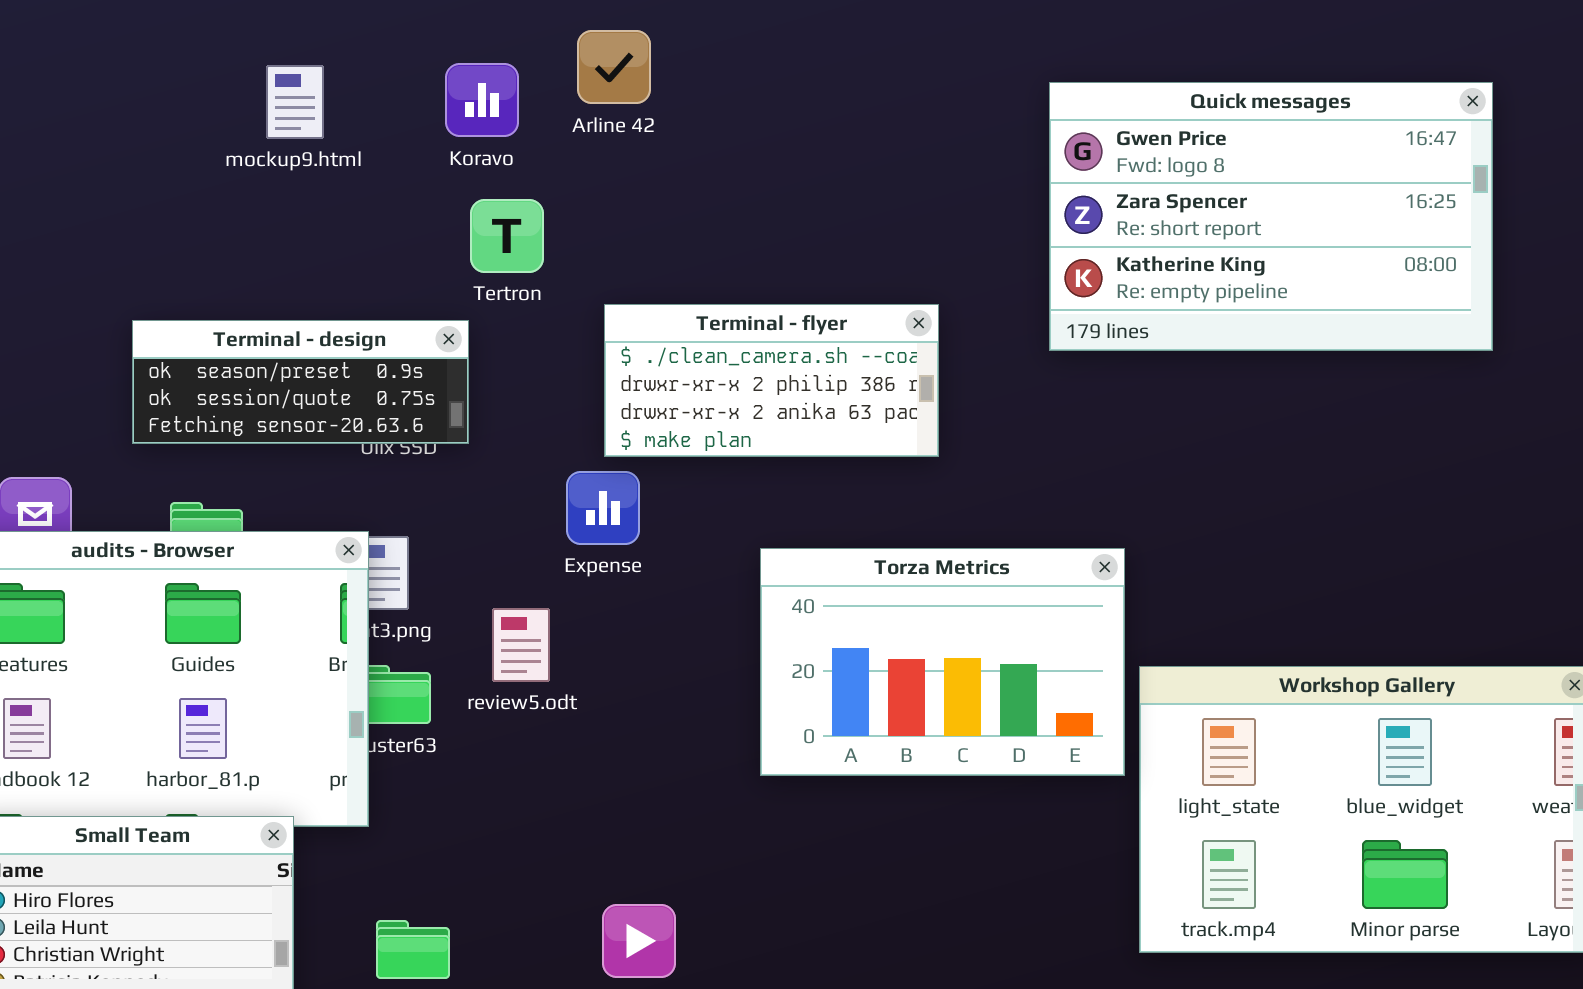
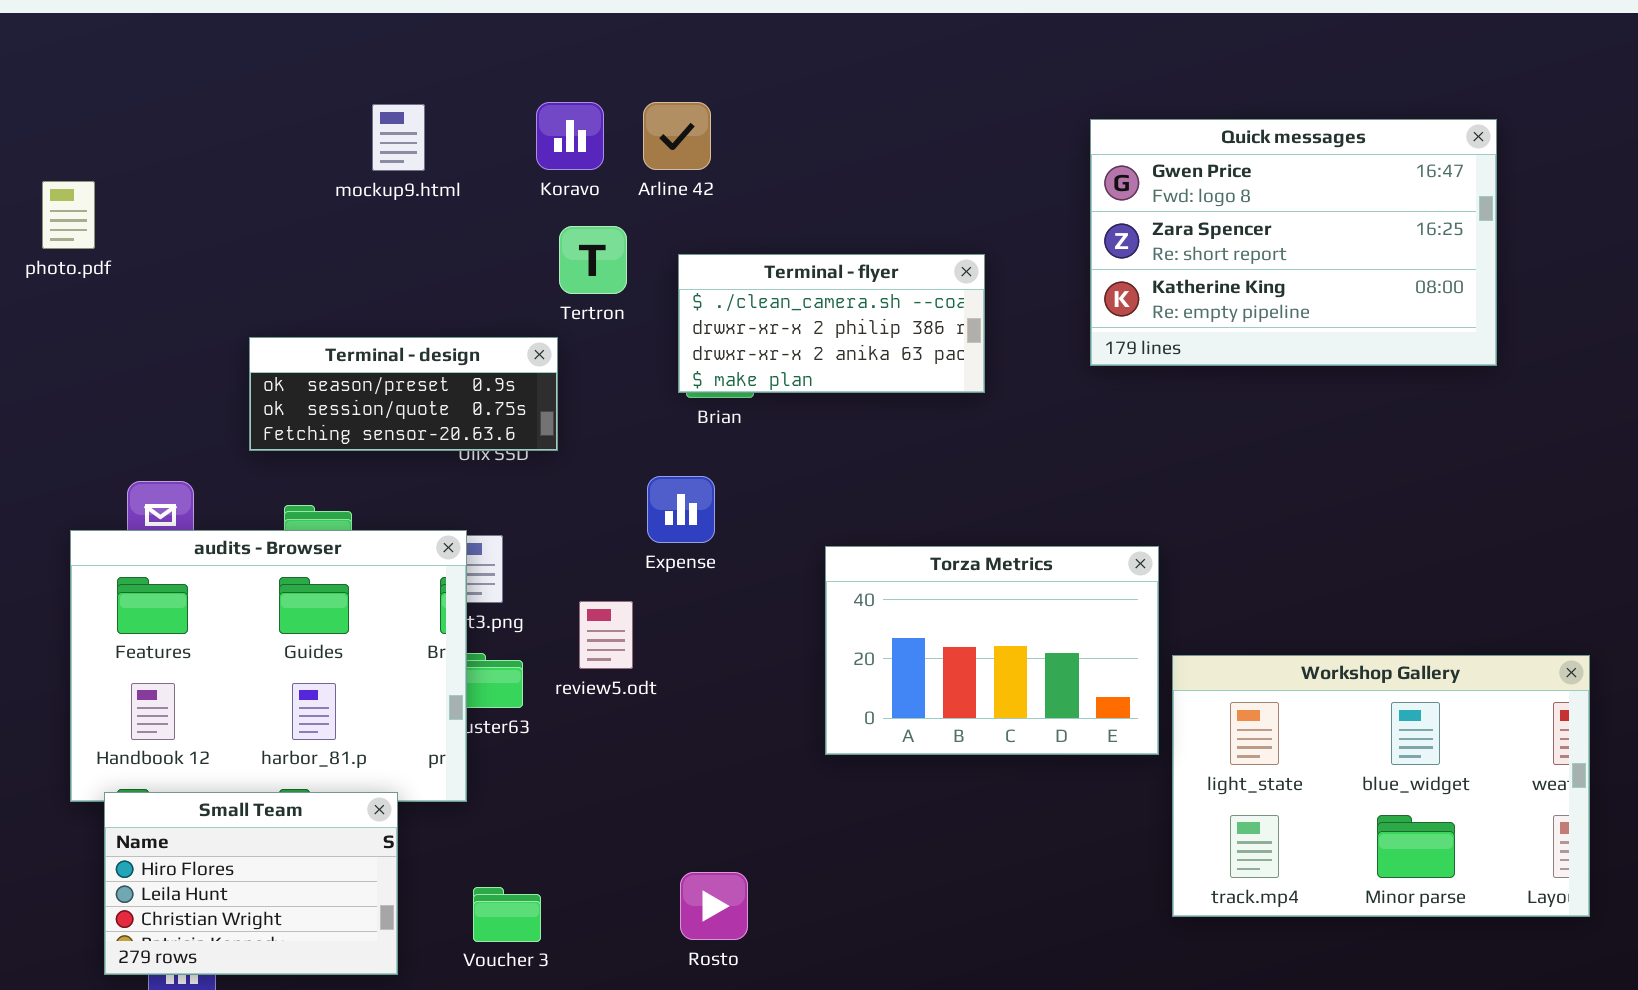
Arline 42: [577,30,651,104] -> [643,102,711,170], moved
Terminal - flyer: [604,304,939,457] -> [678,254,985,393], moved

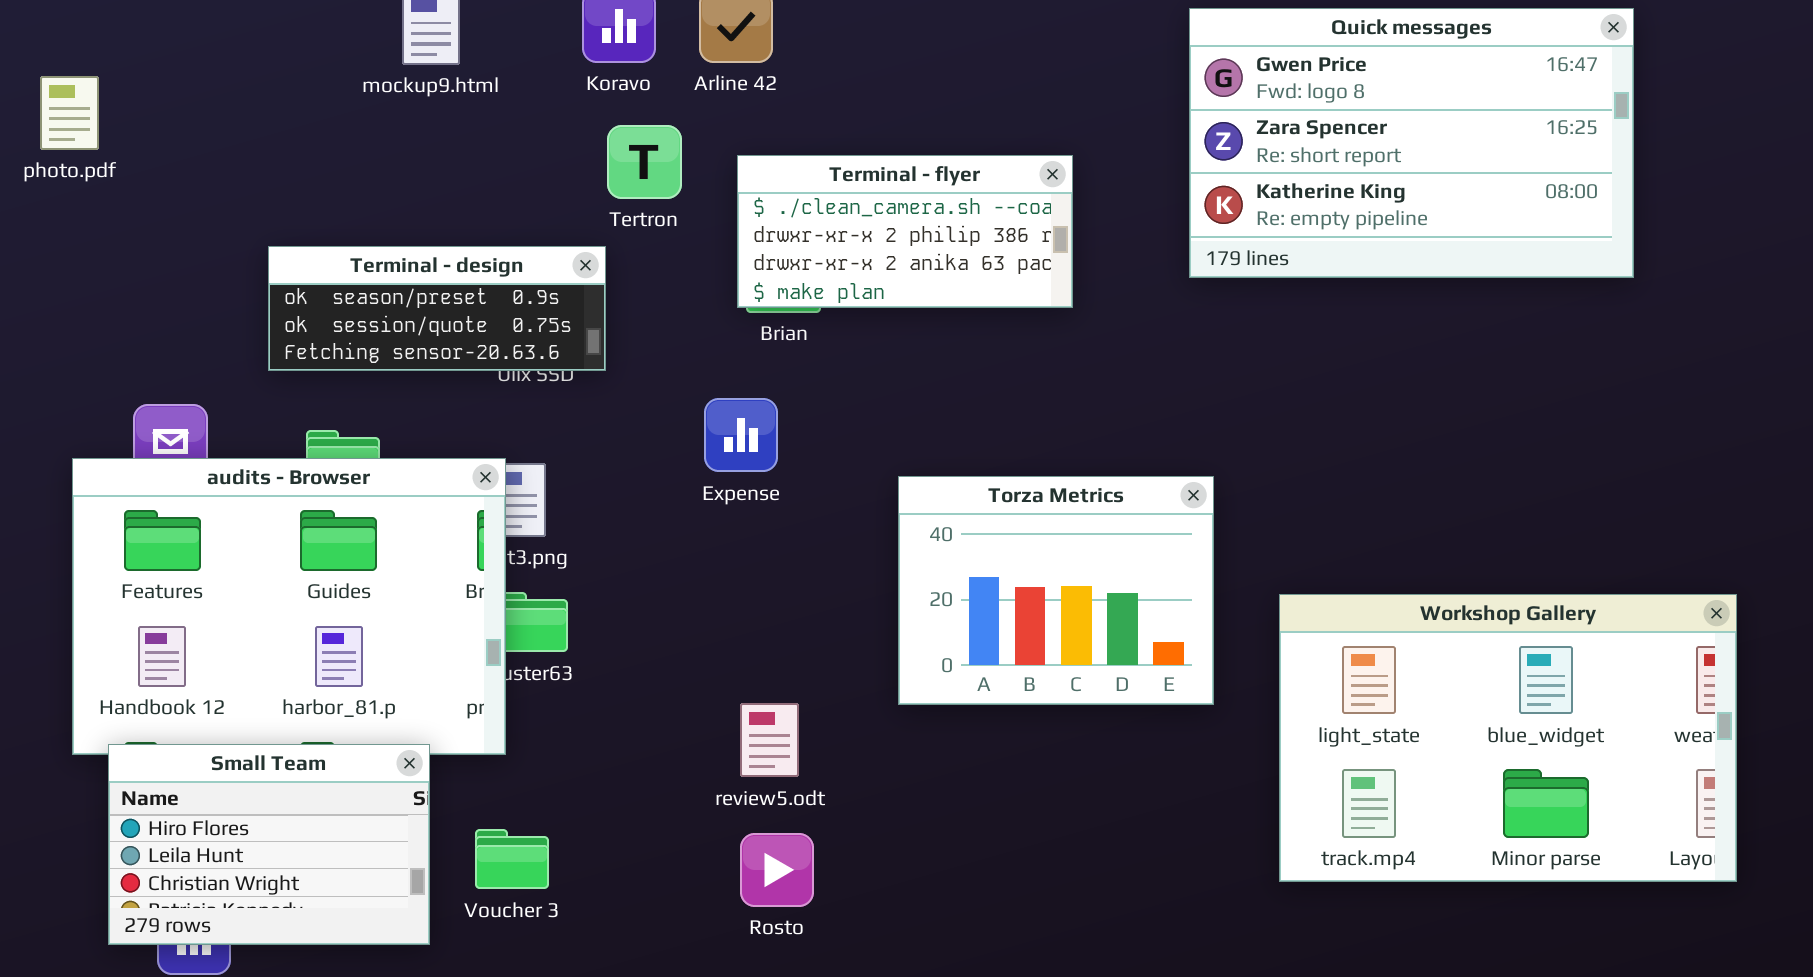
Torza Metrics: [825,546,1159,755] -> [898,476,1214,705], resized
review5.odt: [579,601,633,669] -> [740,703,799,777], moved
Voucher 3: [473,887,541,942] -> [475,829,549,889], moved

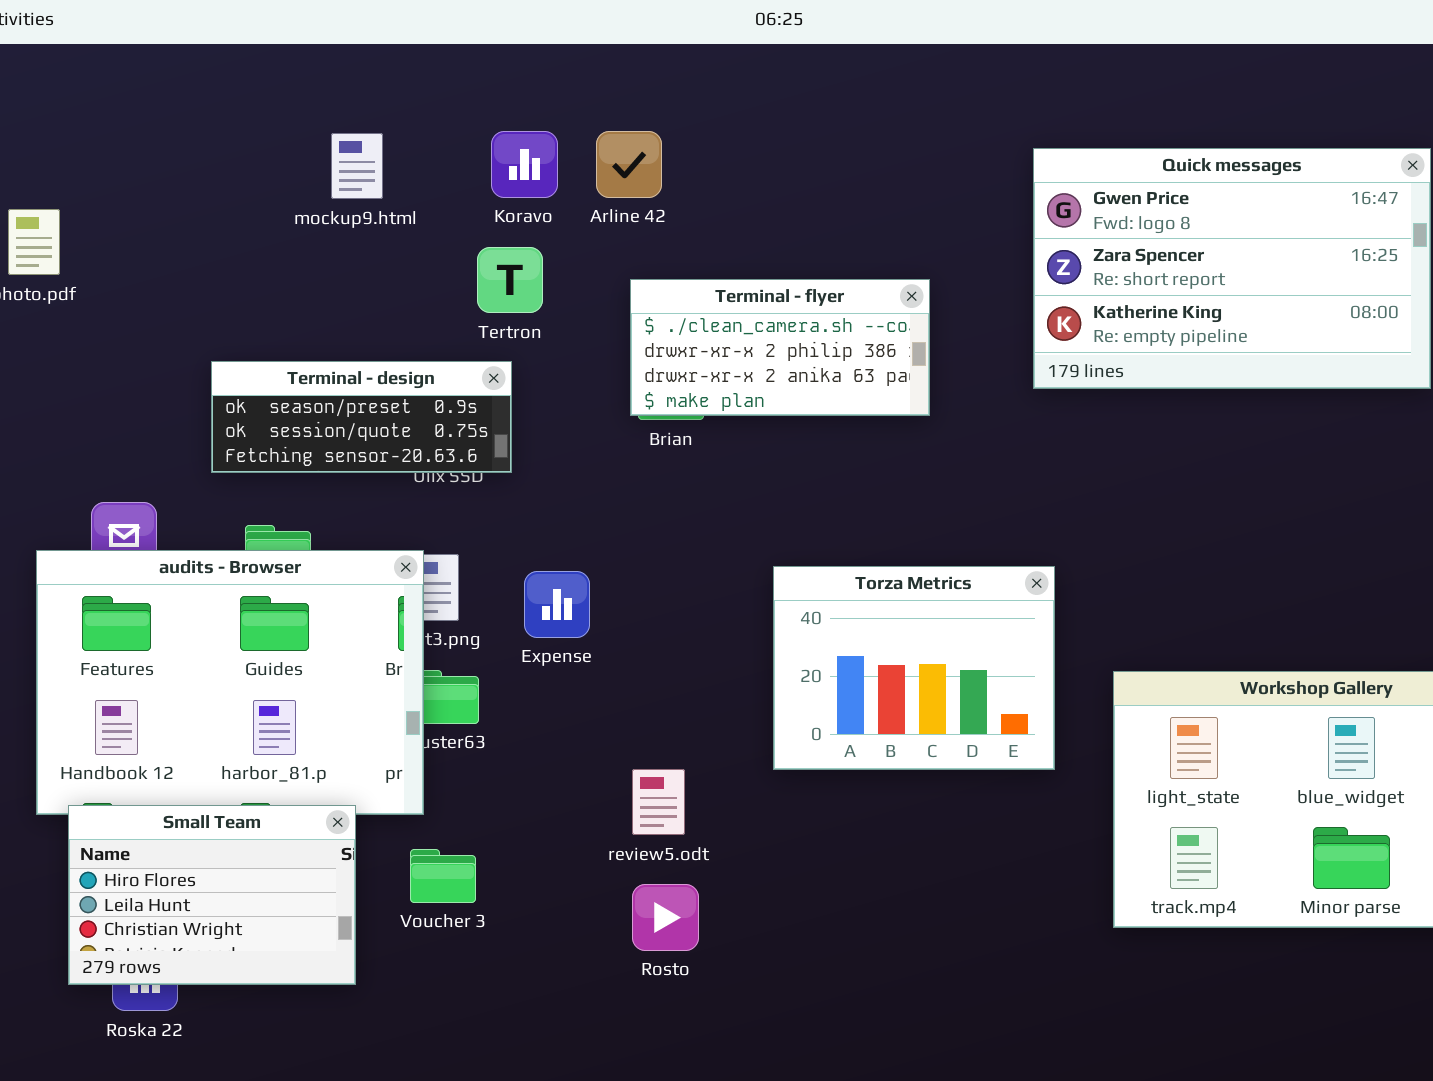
Tertron: [607,125,682,199] -> [477,247,543,313], moved
Expense: [704,398,778,472] -> [524,571,590,638], moved
Voucher 3: [475,829,549,889] -> [410,849,476,903], moved

